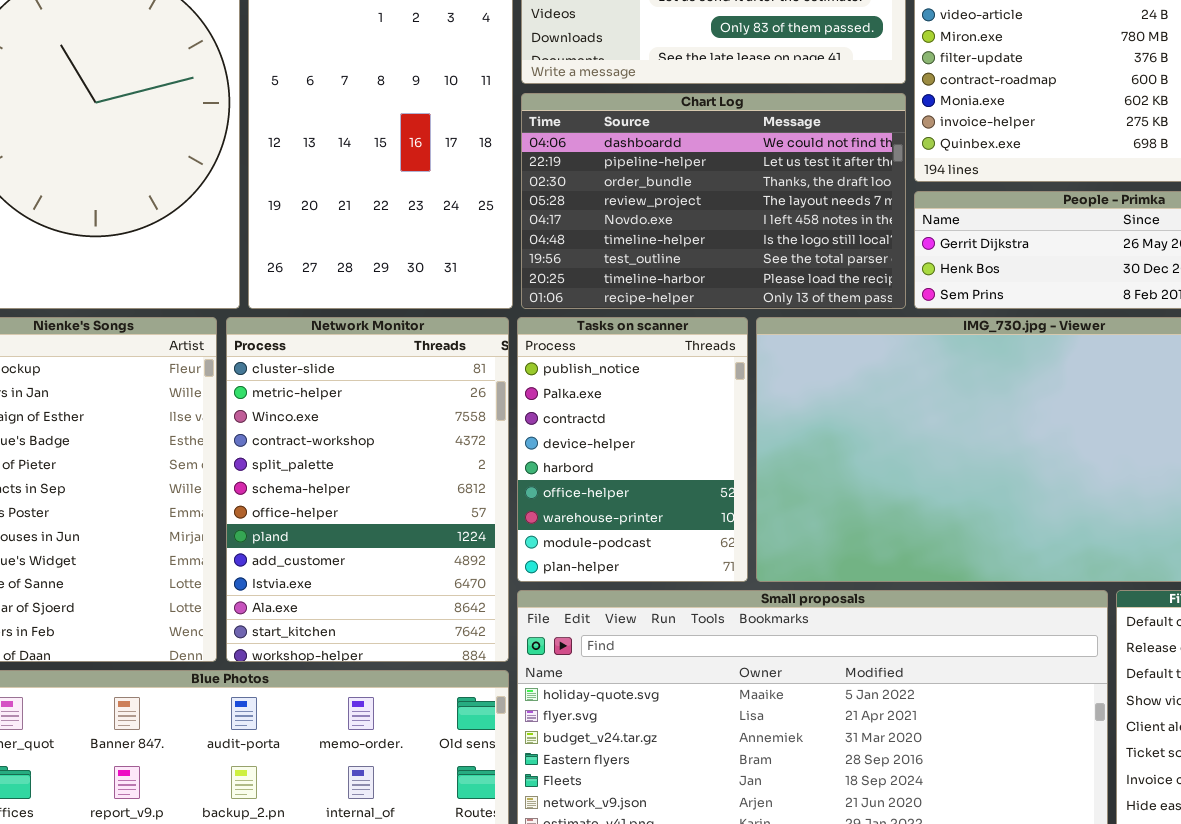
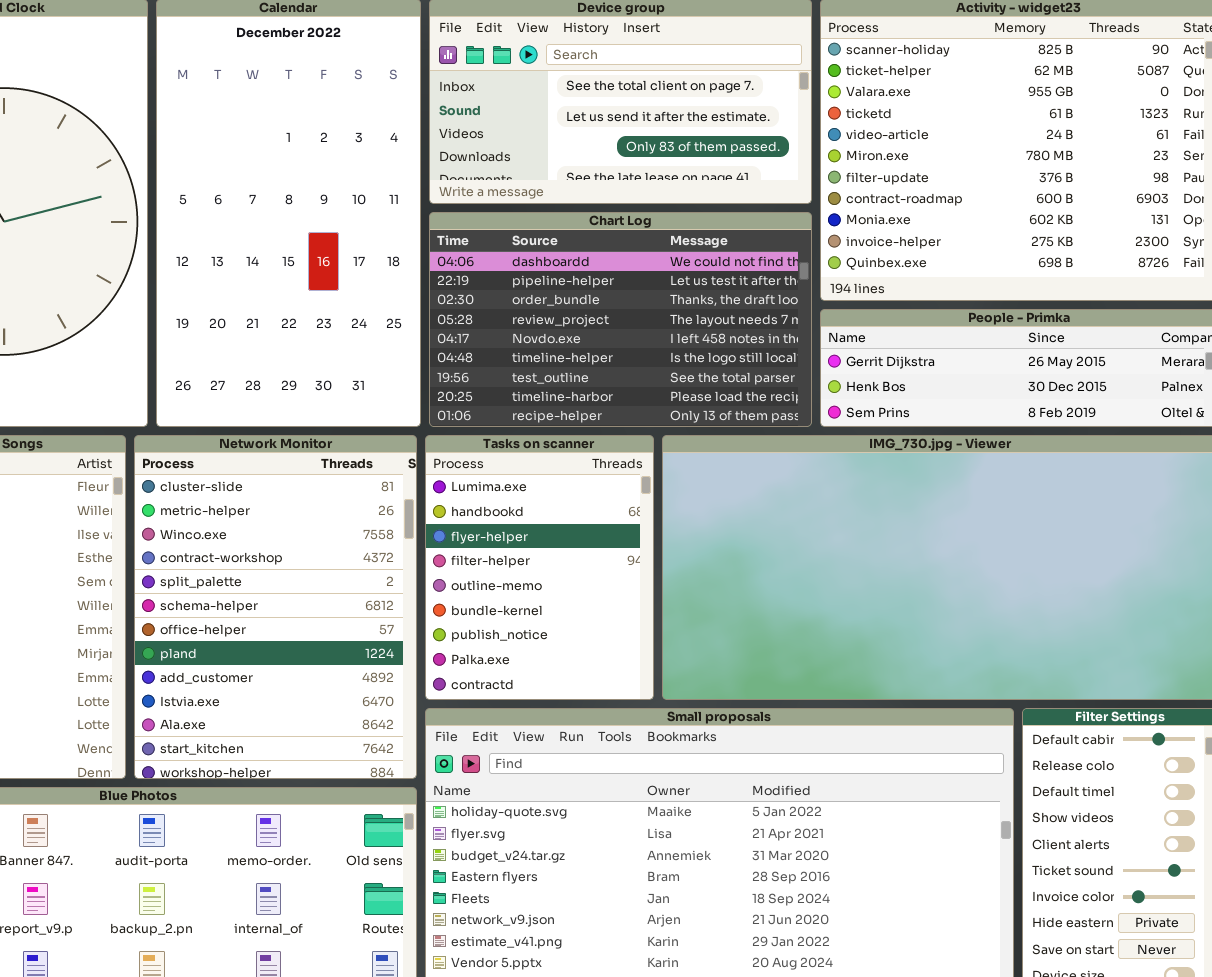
Tasks on scanner: [517,317,748,582] -> [425,435,654,700], scrolled up 6 rows

